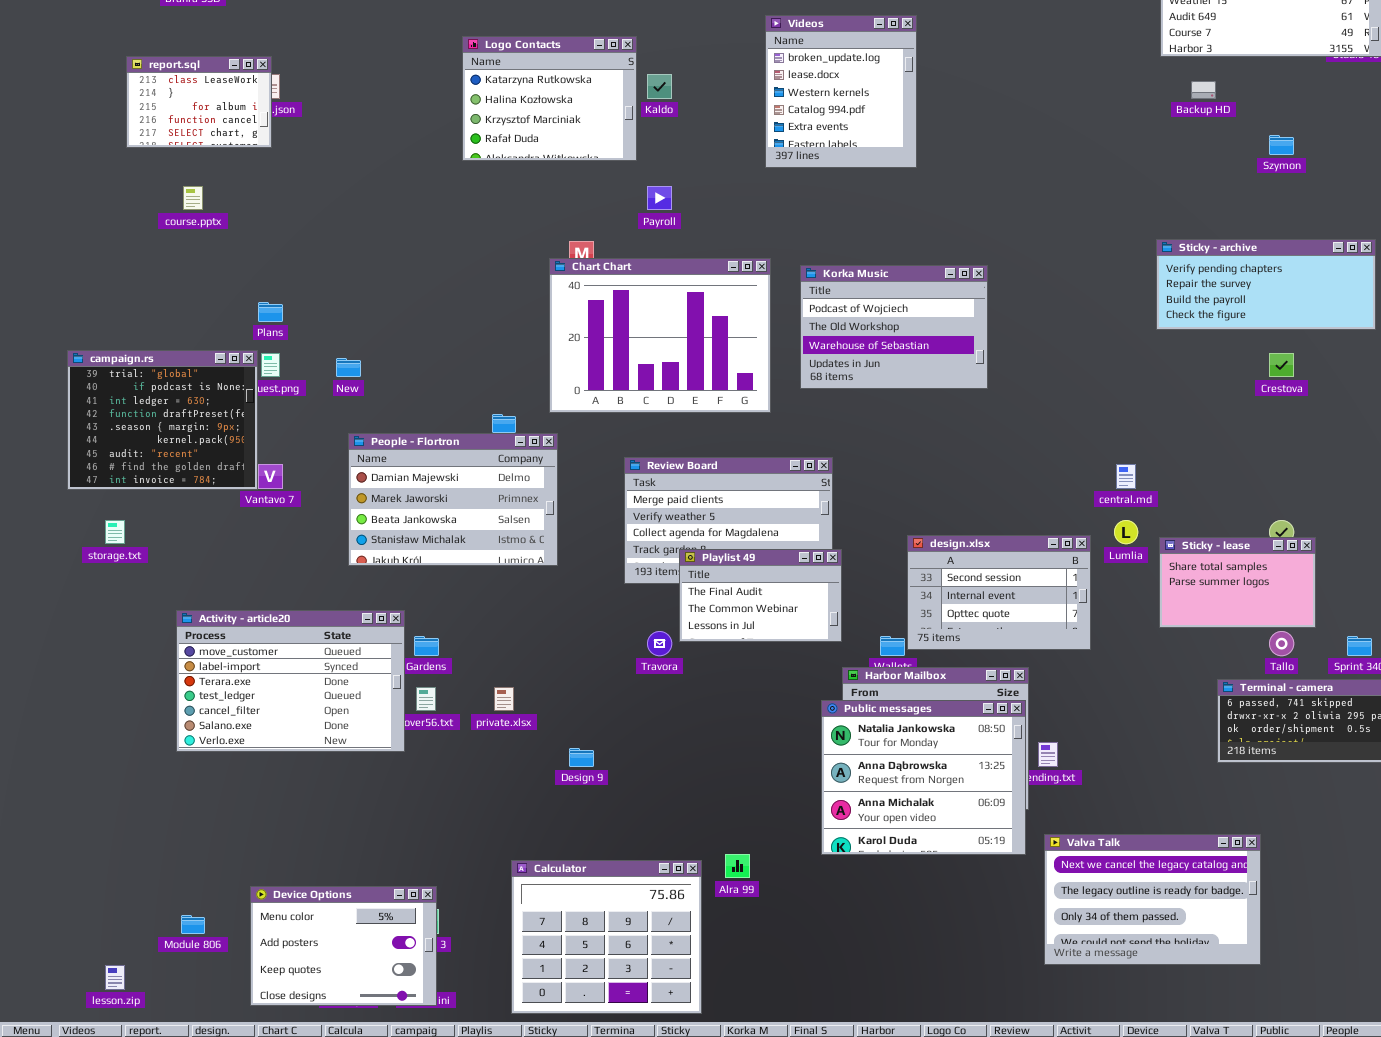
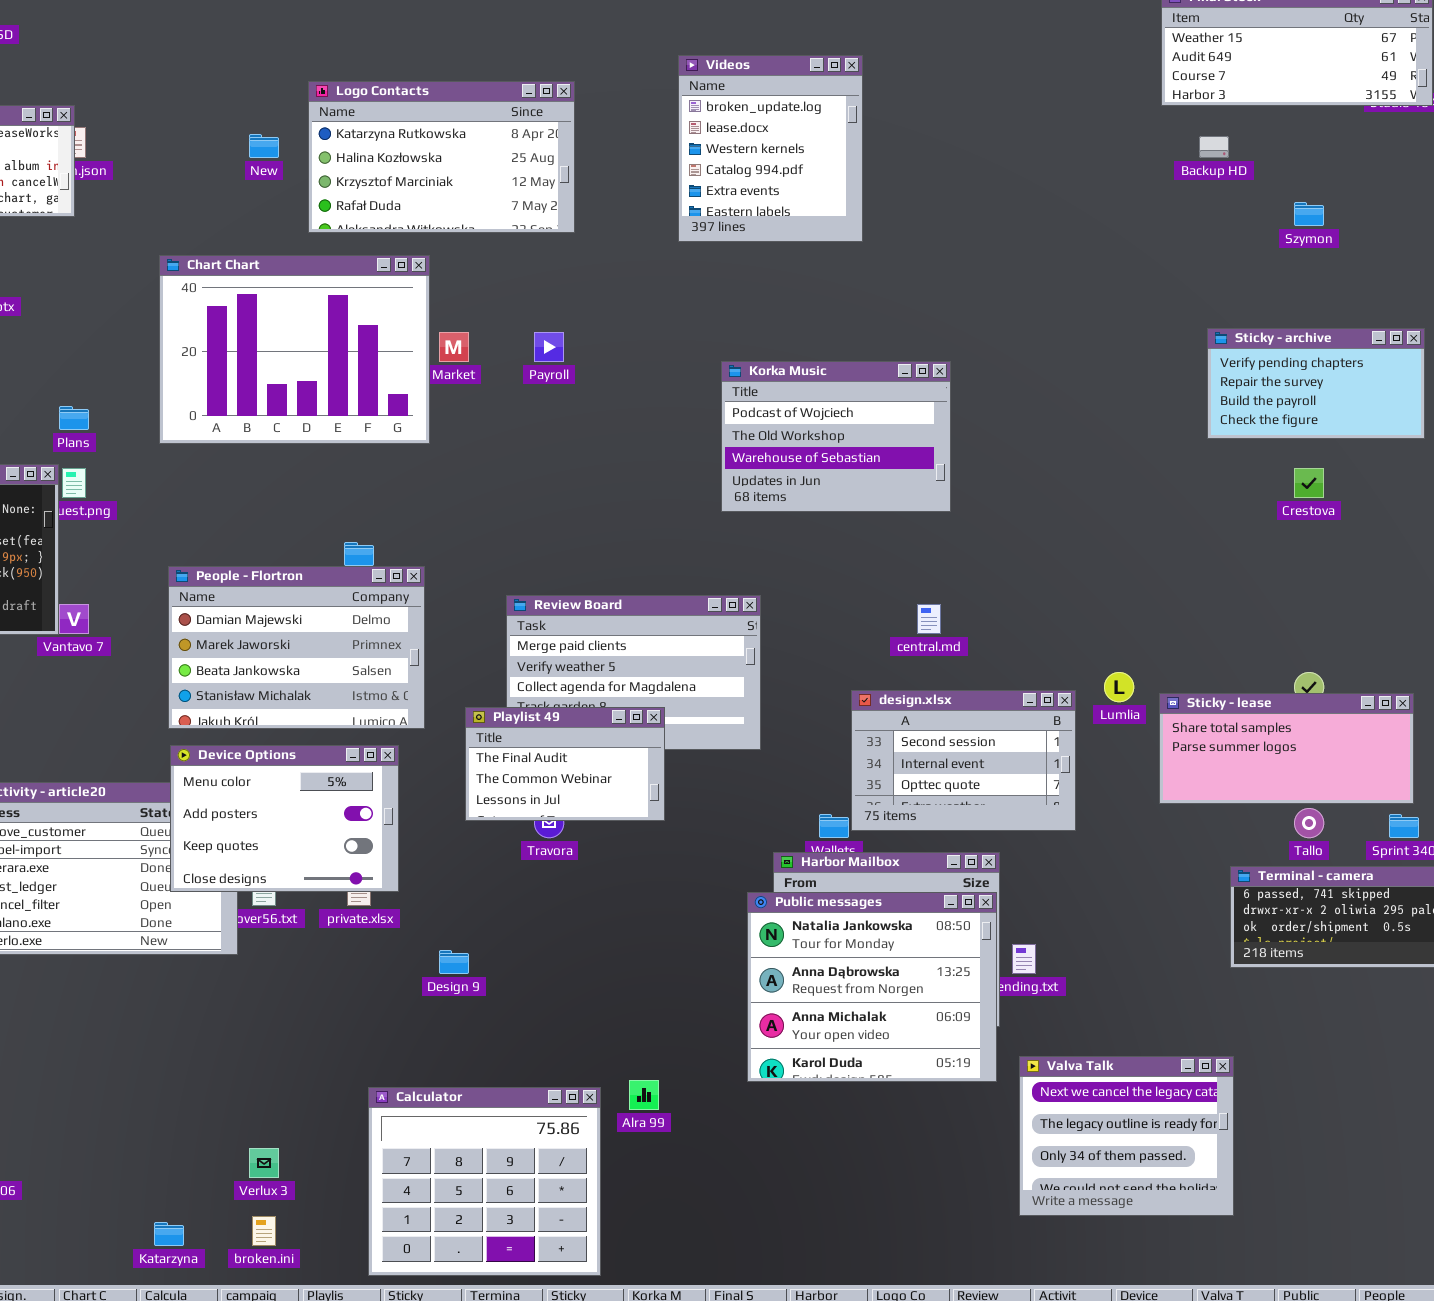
Logo Contacts: [462,36,637,161] -> [308,81,575,233], resized
Payroll: [647,186,672,210] -> [534,332,564,362], moved
Sticky - archive: [1156,239,1376,330] -> [1207,328,1425,439], resized
Chart Chart: [549,258,771,413] -> [159,255,430,444], moved
New: [336,358,361,377] -> [249,134,279,158], moved
central.md: [1116,464,1136,489] -> [917,604,941,634], moved
Sticky - lease: [1159,537,1316,628] -> [1159,693,1414,804], resized
Playlist 49: [679,549,842,642] -> [465,707,665,821], moved
Valva Talk: [1044,834,1261,965] -> [1019,1056,1234,1216], resized
Device Options: [250,886,437,1006] -> [170,745,399,892], moved

